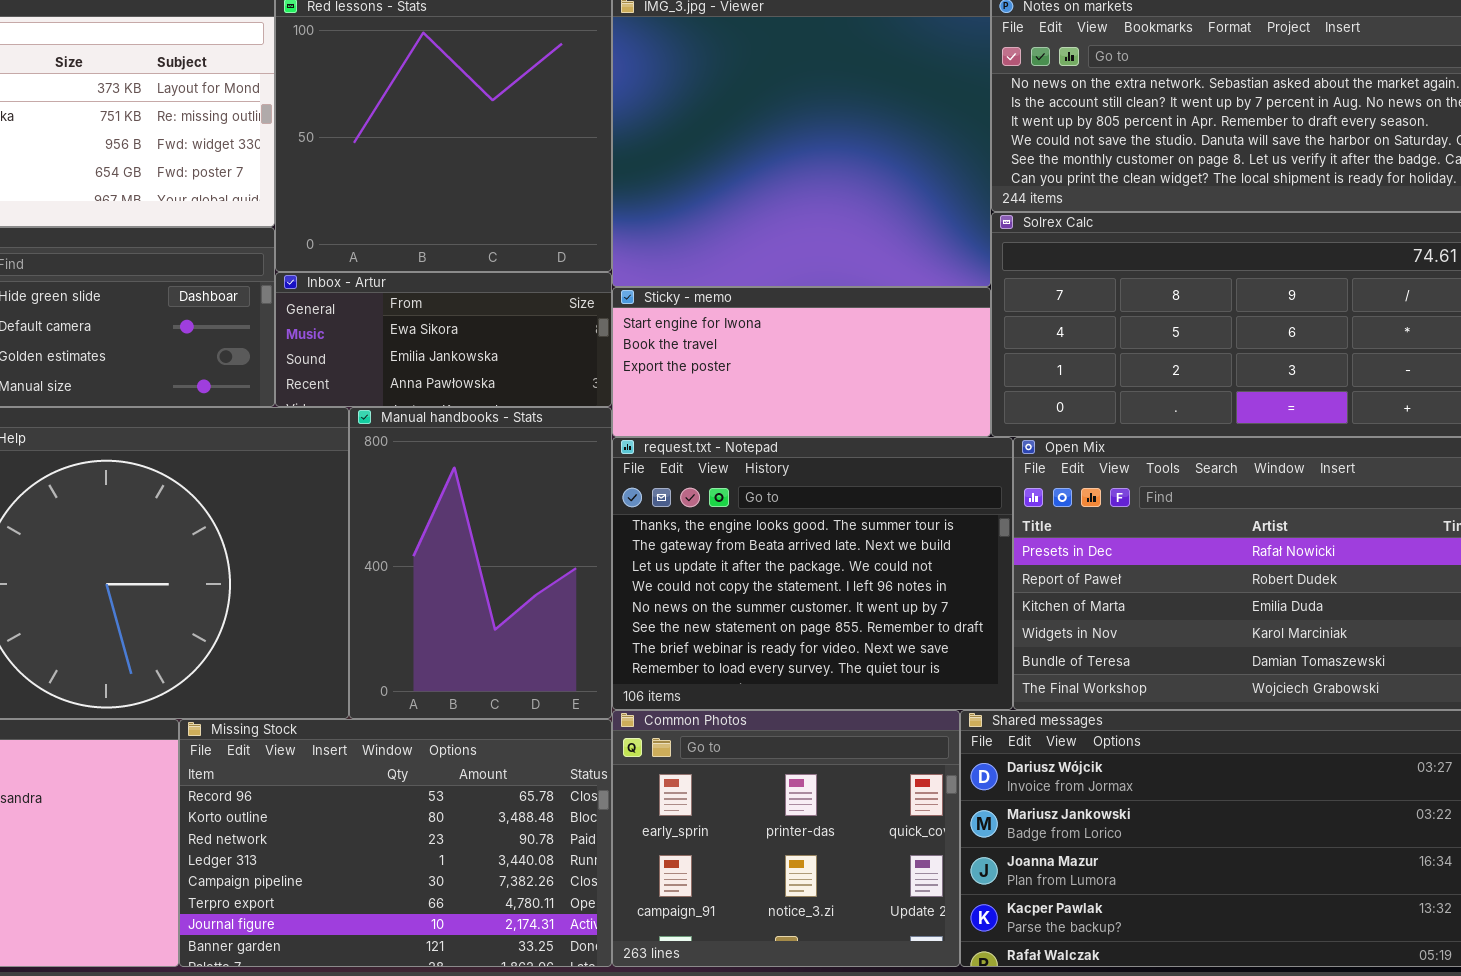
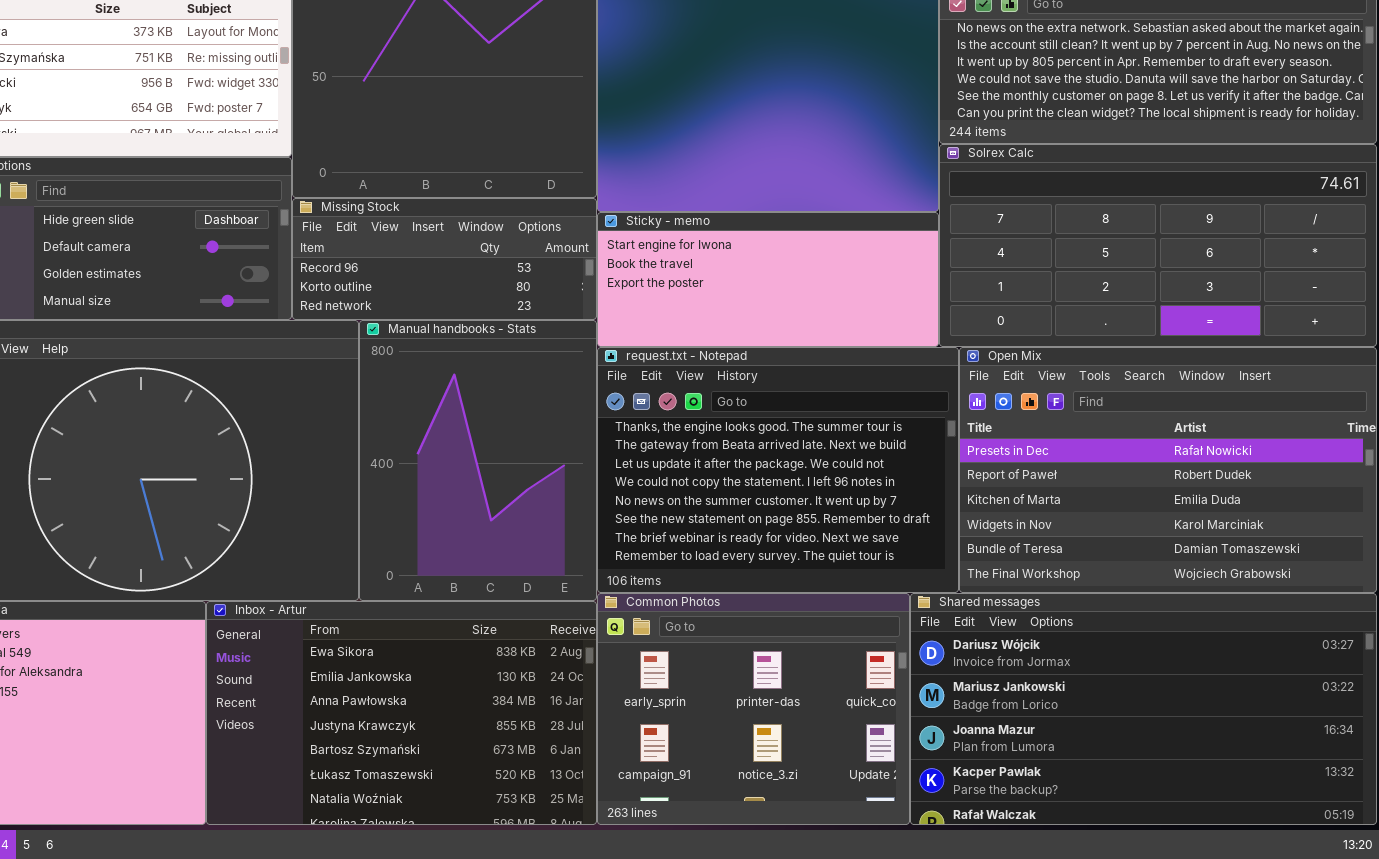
Inbox - Artur: [275,272,612,407] -> [206,601,597,825], moved, resized
Missing Stock: [179,719,612,967] -> [292,198,597,320], moved, resized

